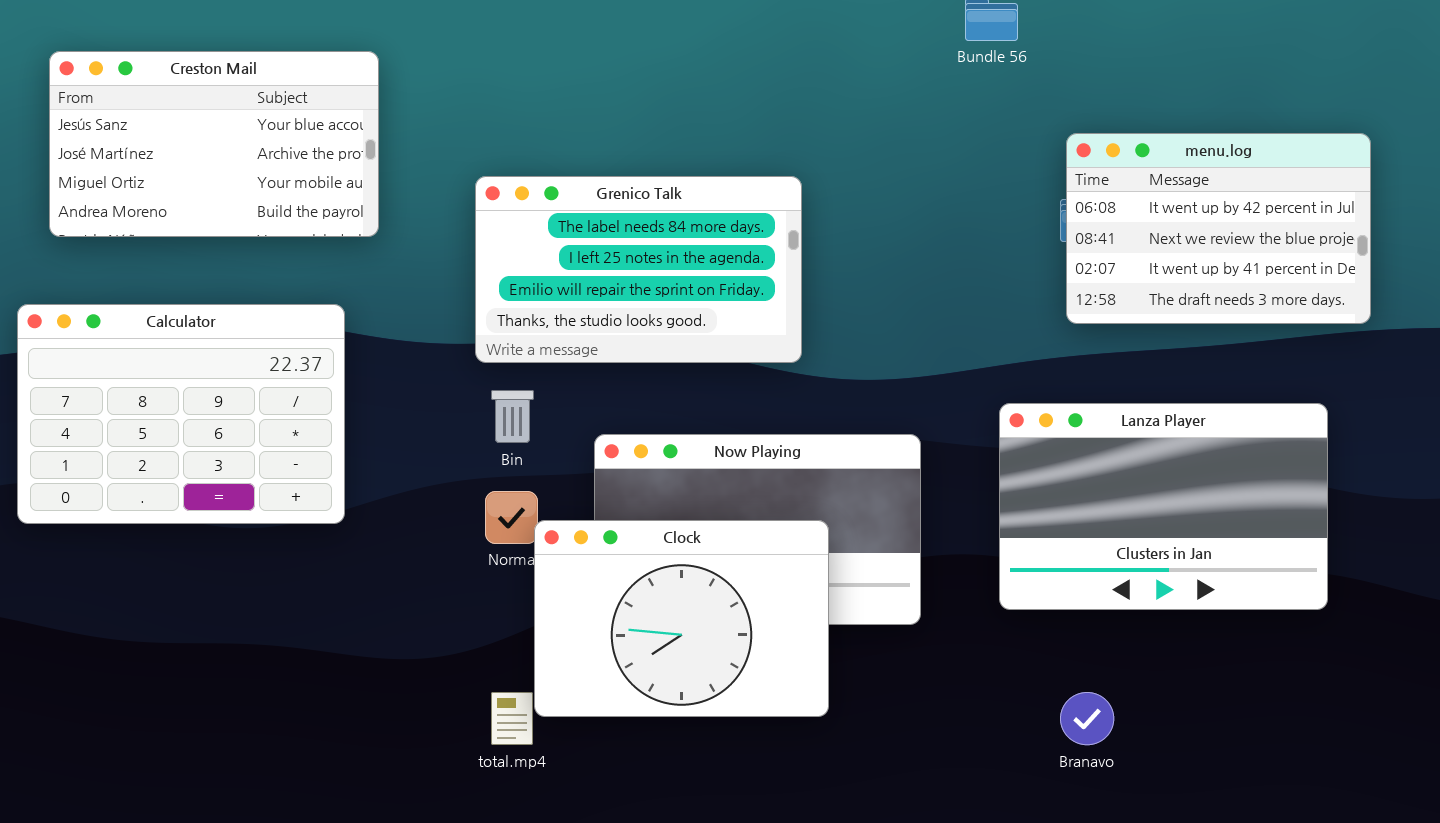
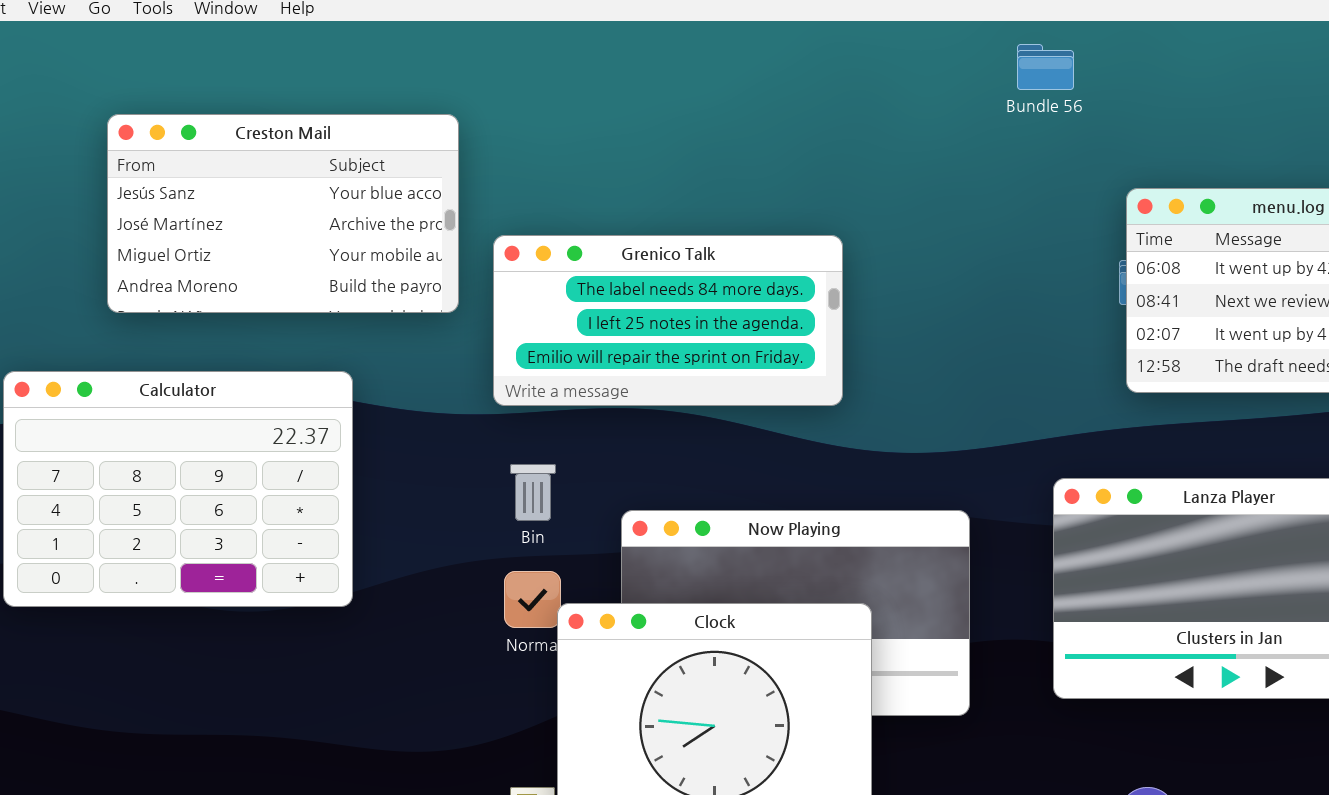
Creston Mail: [49,51,379,237] -> [107,114,459,313], moved
Grenico Talk: [475,176,802,363] -> [493,235,843,406], resized

